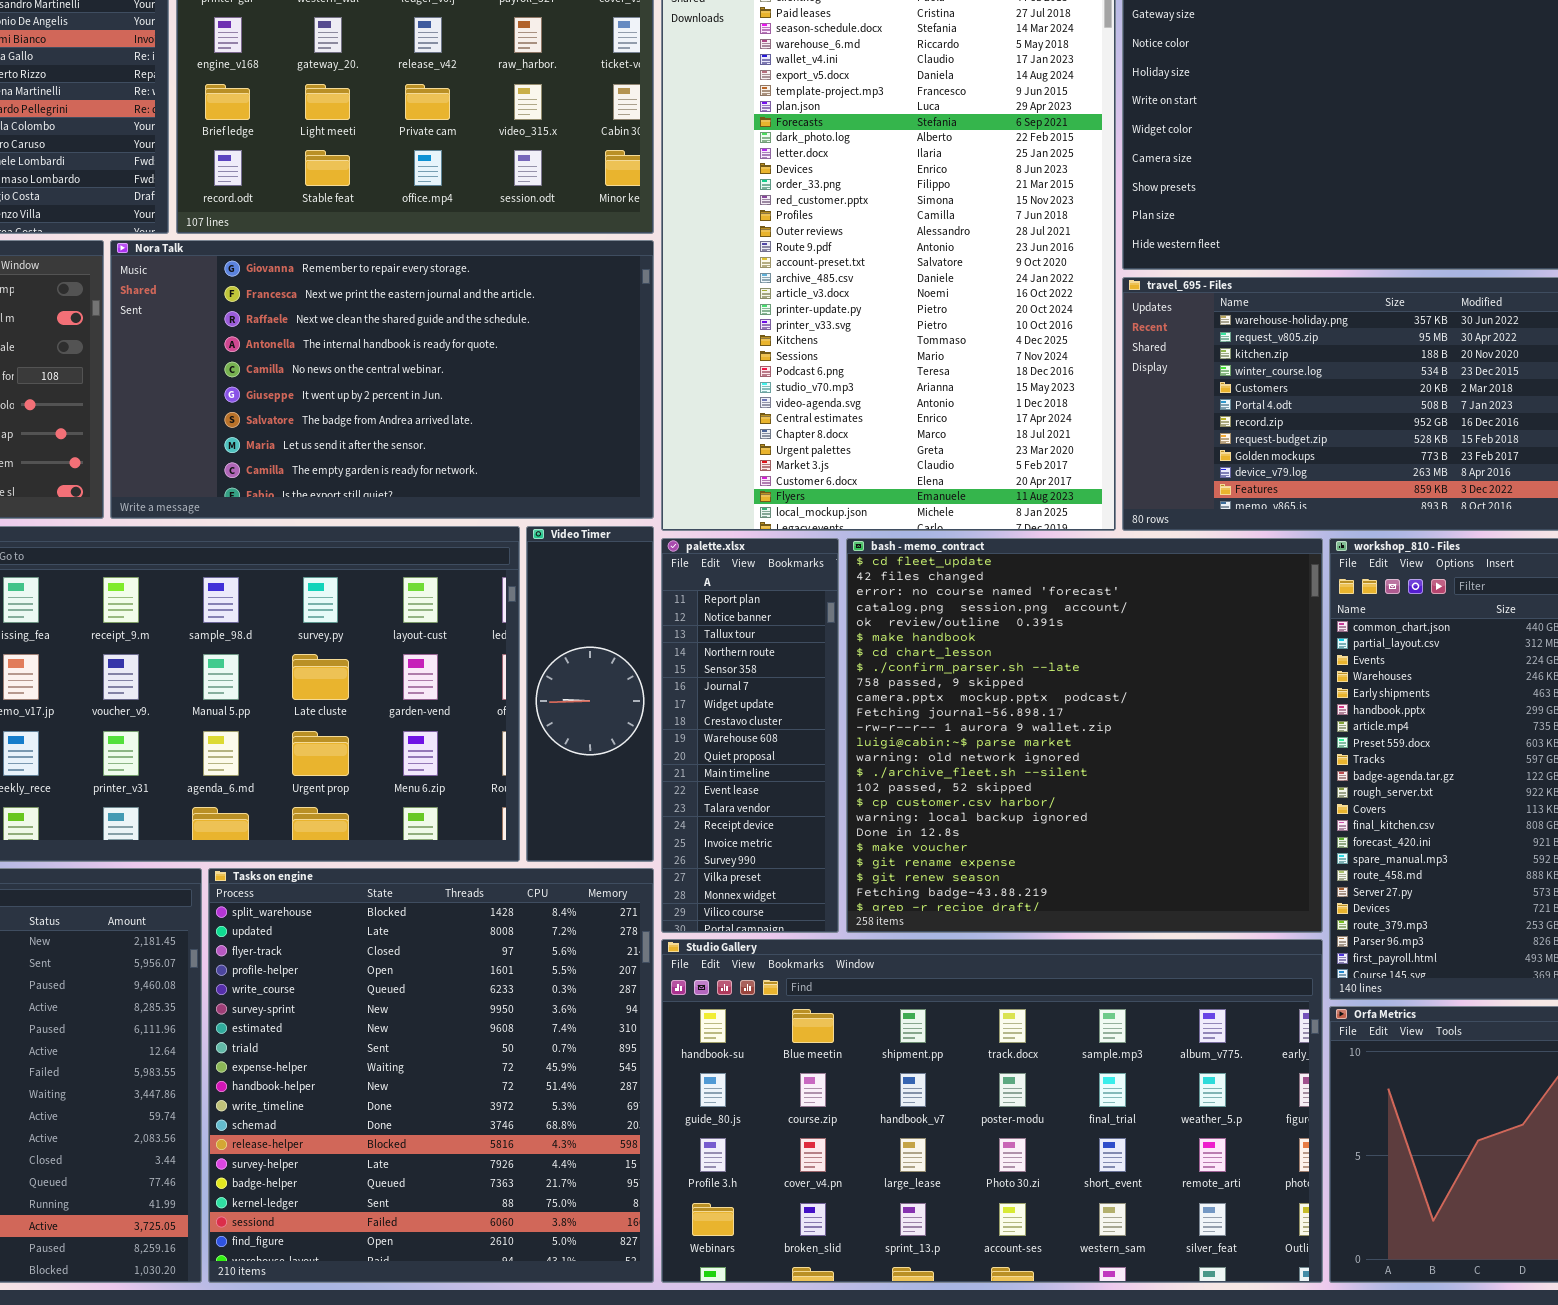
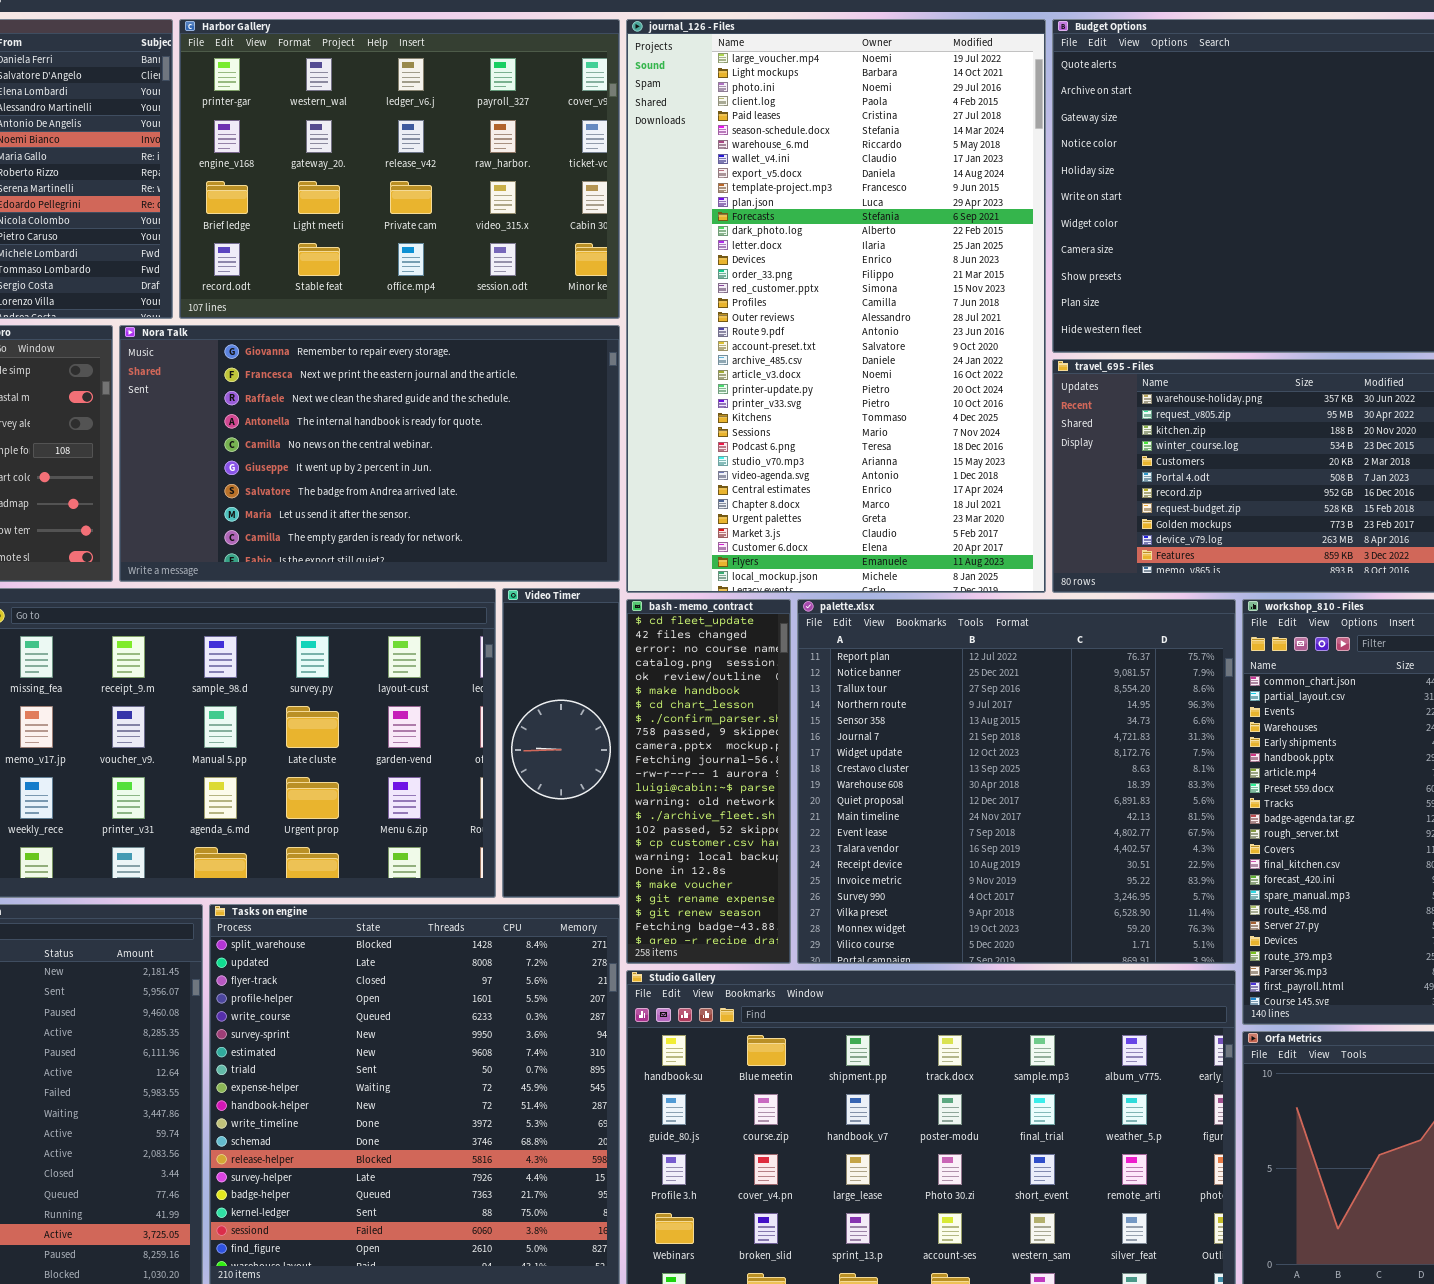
palette.xlsx: [661,538,839,933] -> [797,599,1236,964], moved, resized
bash - memo_contract: [846,538,1323,933] -> [626,599,791,964], moved, resized

